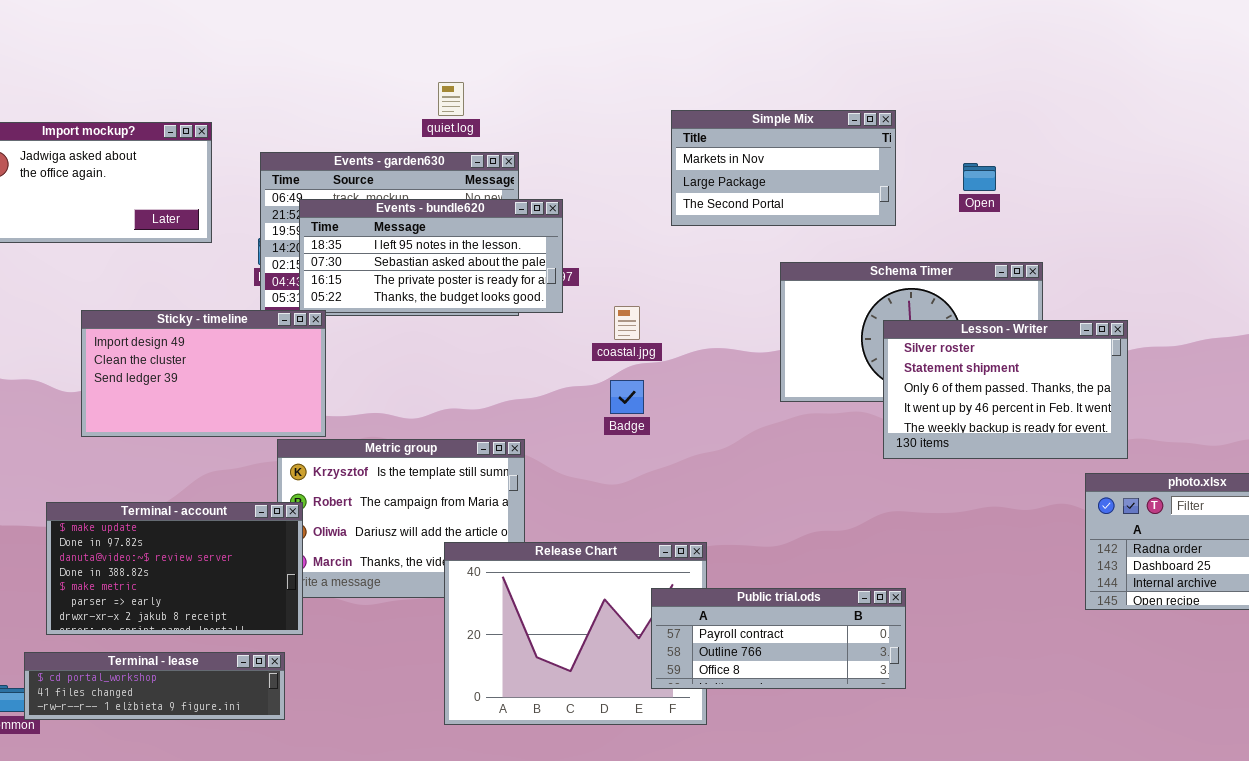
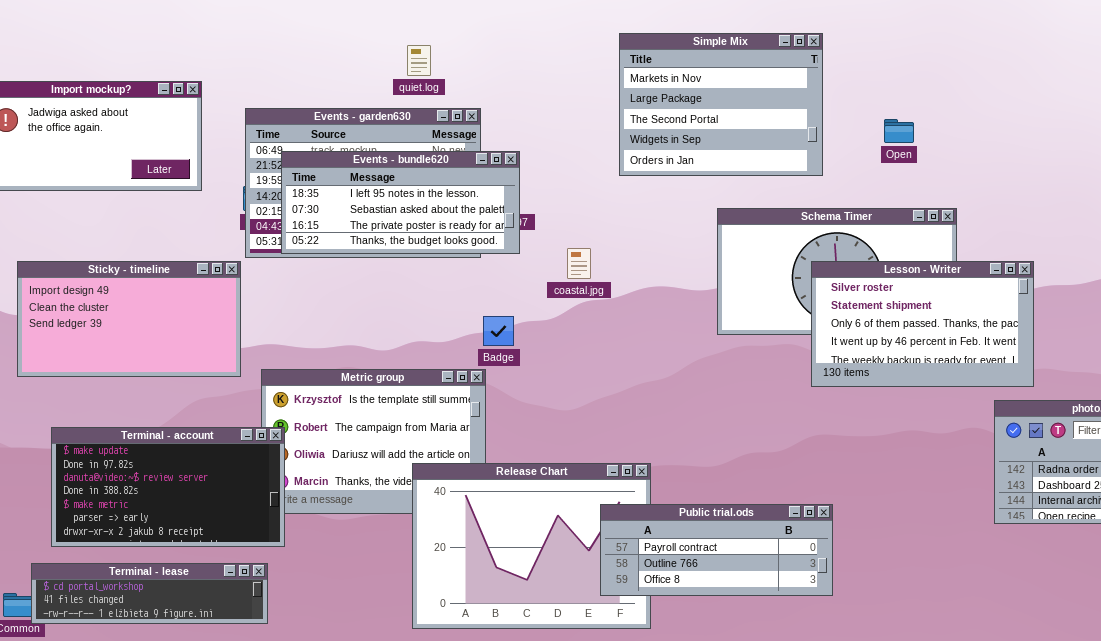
Simple Mix: [671,110,896,226] -> [619,33,823,176], resized
Sticky - timeline: [81,310,326,437] -> [17,261,241,377], moved
Badge: [610,380,644,414] -> [483,316,514,346], moved

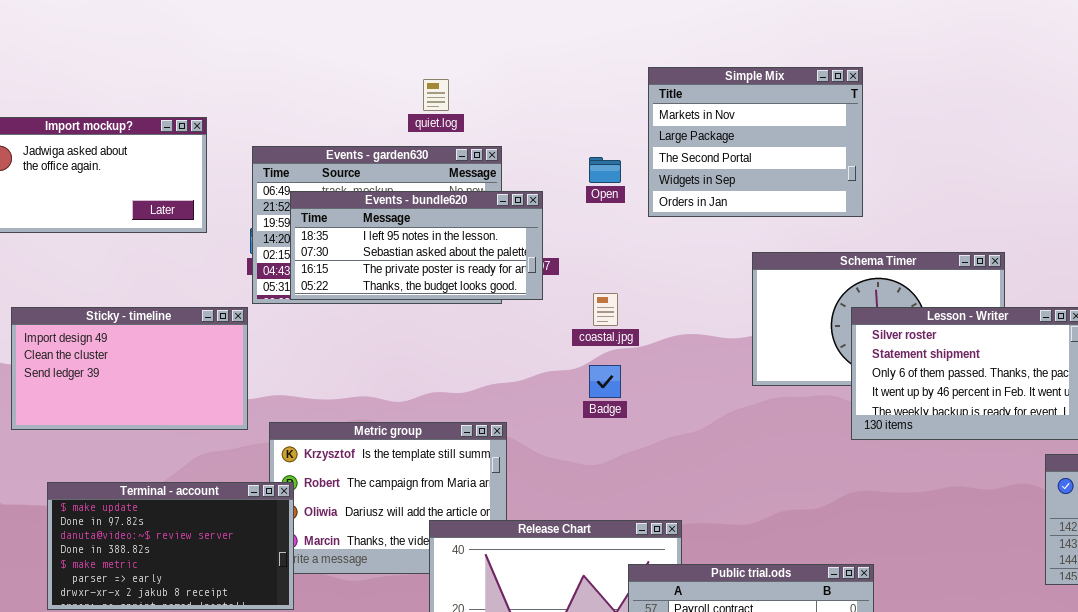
Open: [884,119,914,143] -> [589,157,621,183], moved
Badge: [483,316,514,346] -> [589,365,621,398], moved

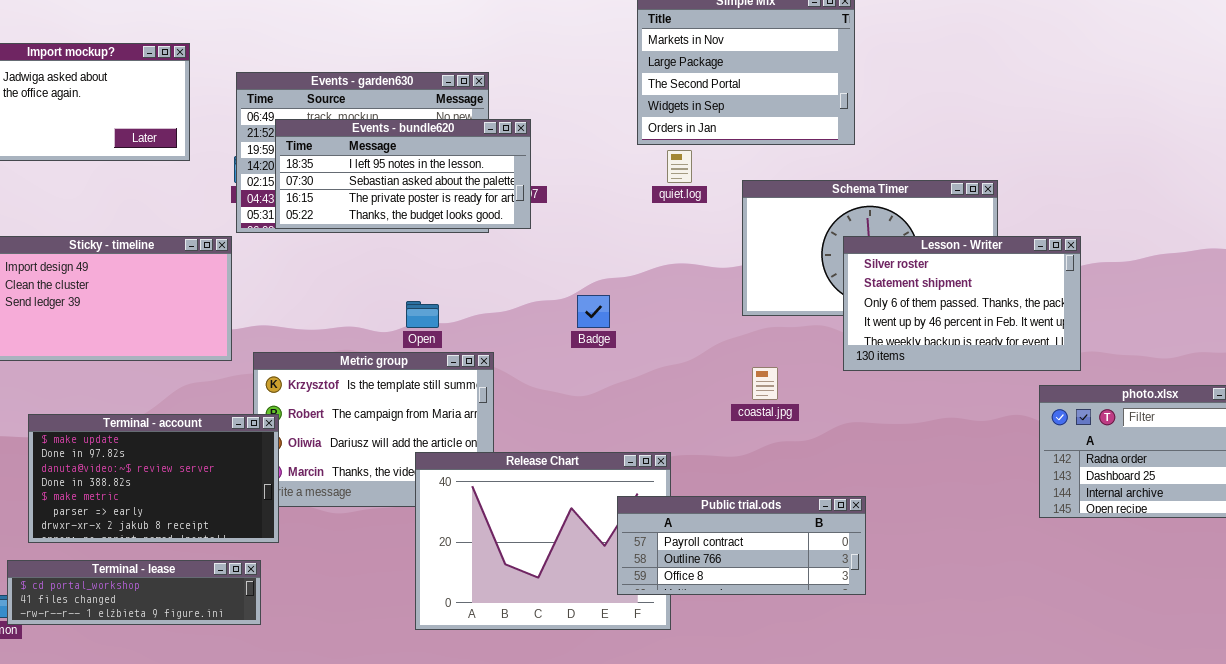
quiet.log: [423,79,449,111] -> [667,150,692,183], moved
Open: [589,157,621,183] -> [406,301,439,328], moved
coastal.jpg: [593,293,618,326] -> [752,367,778,400], moved

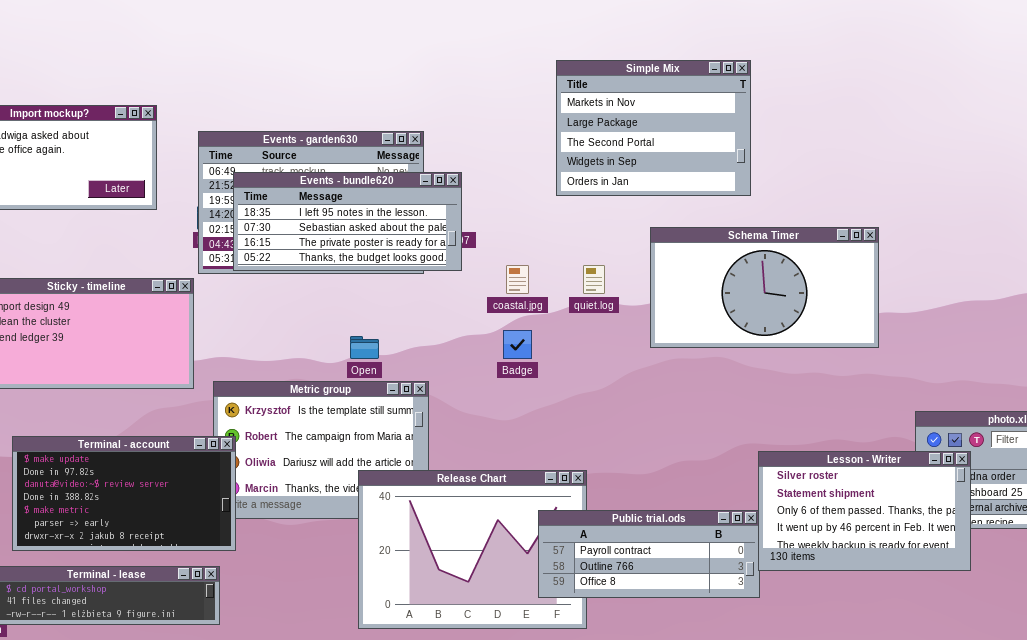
quiet.log: [667,150,692,183] -> [583,265,605,294], moved
Lesson - Writer: [843,236,1081,371] -> [758,451,971,571], moved
coastal.jpg: [752,367,778,400] -> [506,265,529,294], moved

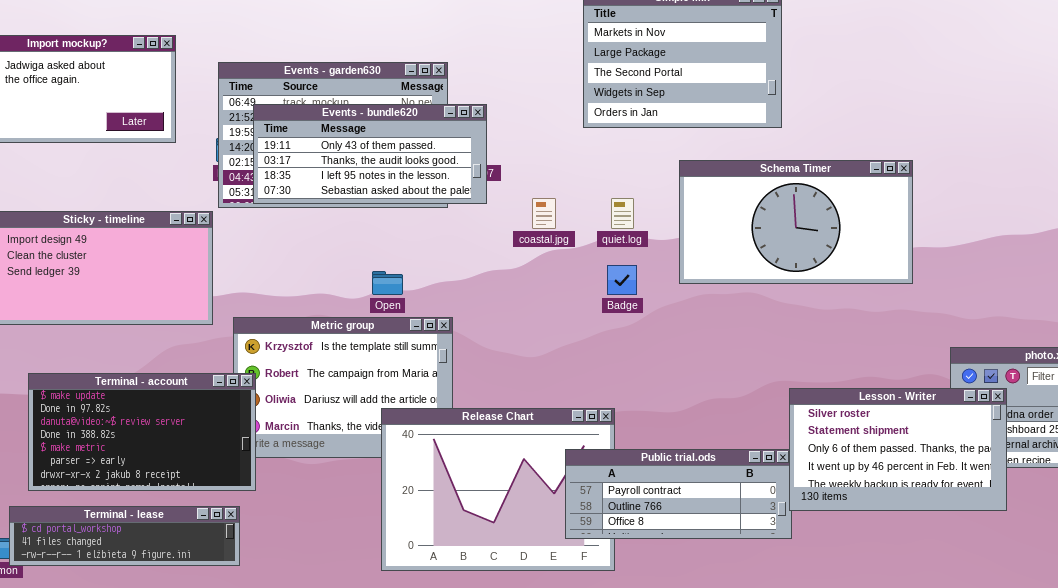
Events - bundle620: [233,172,462,271] -> [253,104,487,204], scrolled up 2 rows
Badge: [503,330,532,359] -> [607,265,637,295], moved

